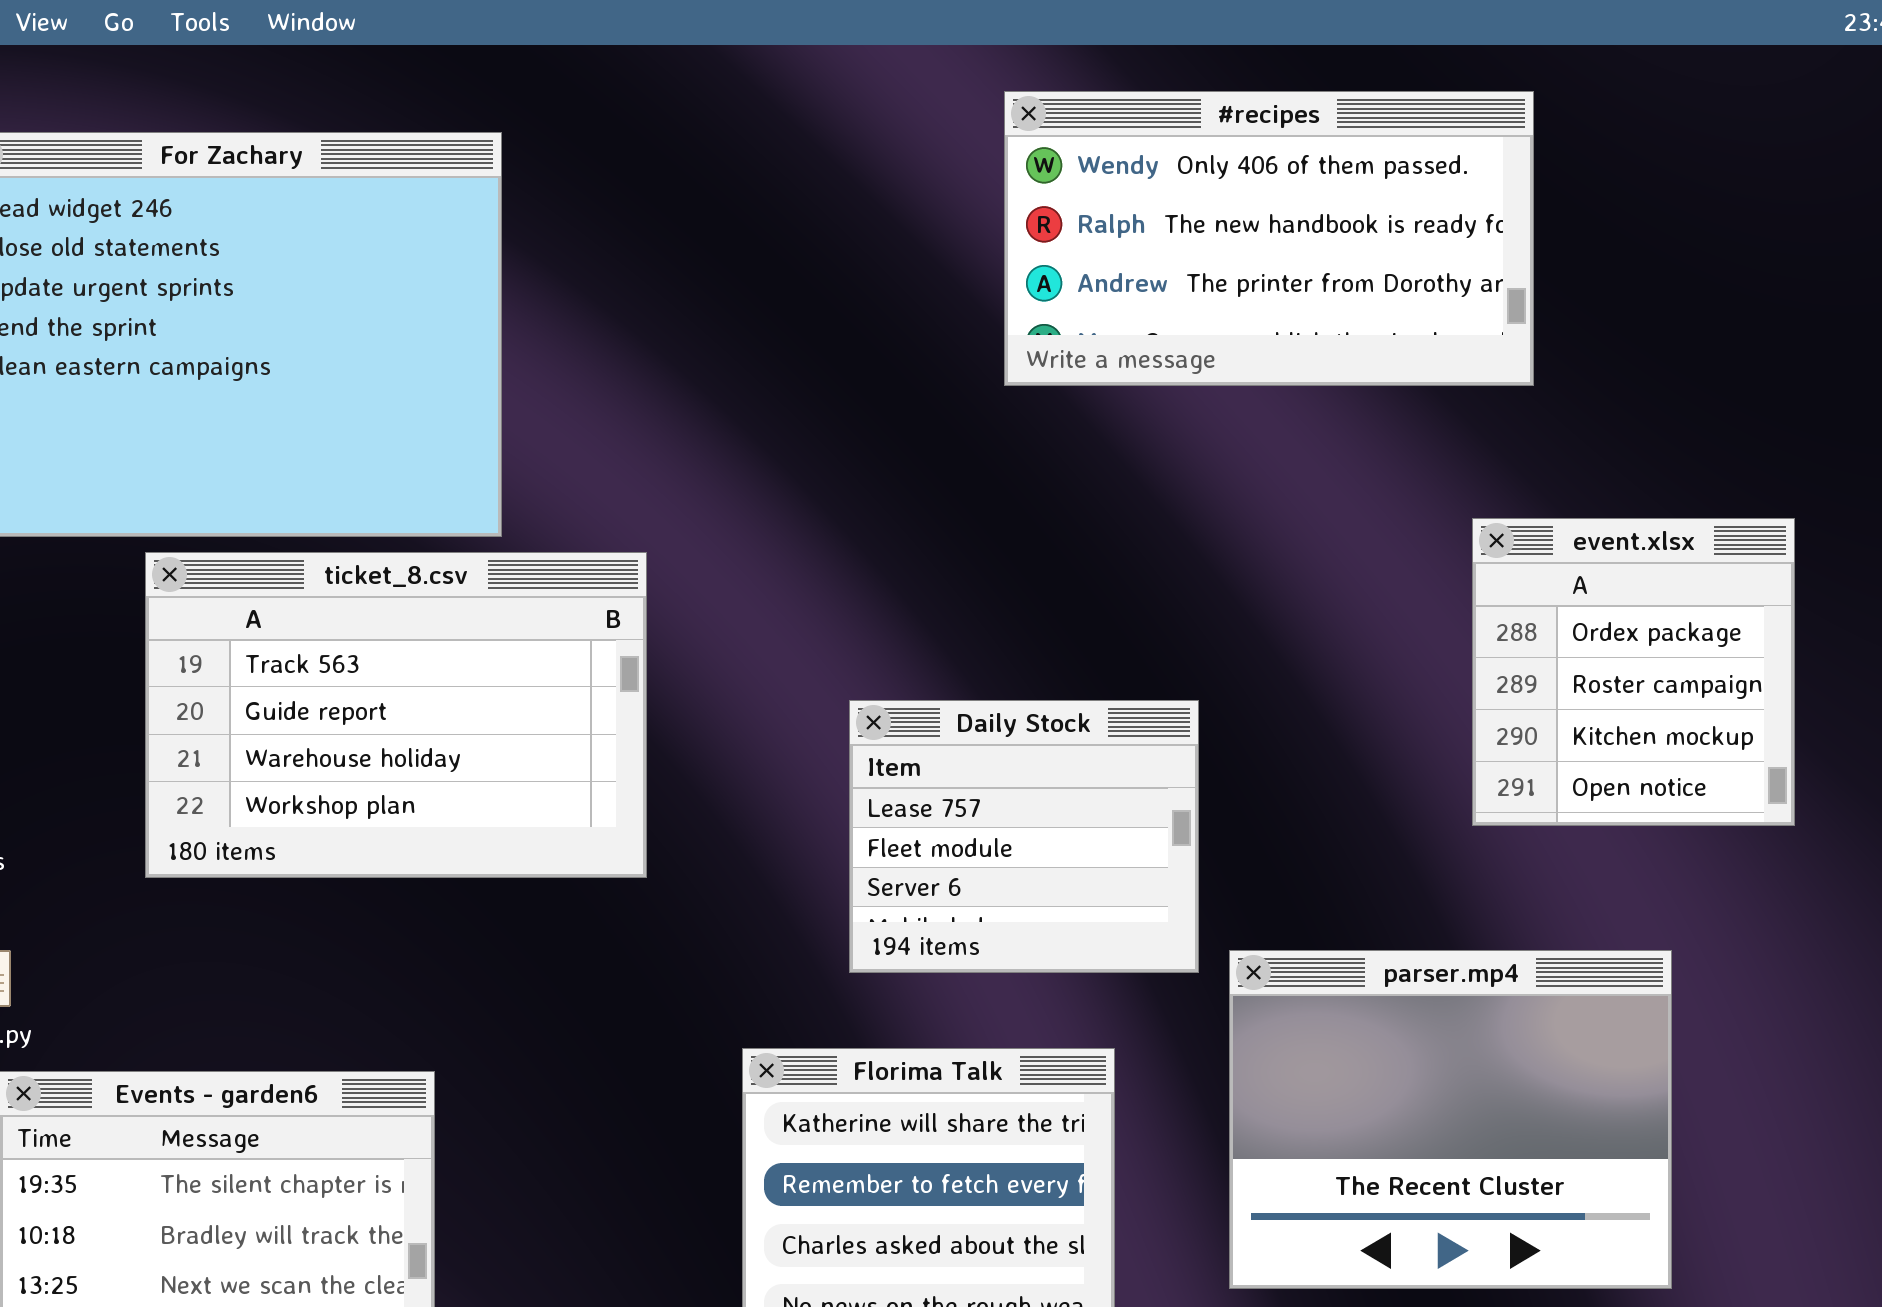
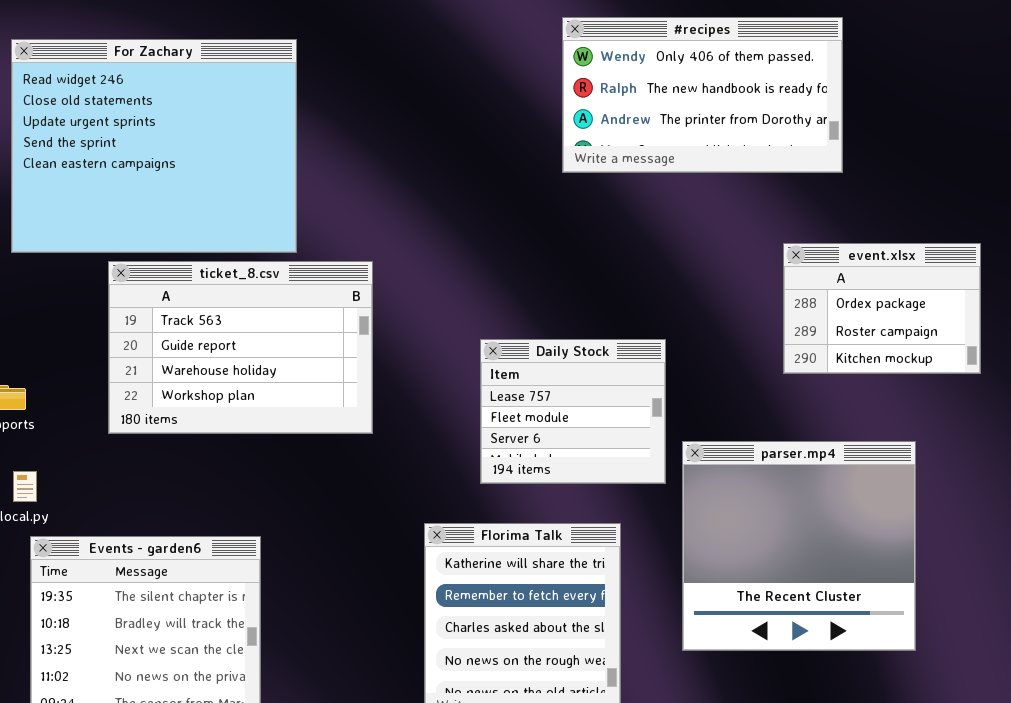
event.xlsx: [1472,518,1795,826] -> [783,243,981,374], resized
parser.mp4: [1229,950,1672,1289] -> [682,441,916,651], resized

